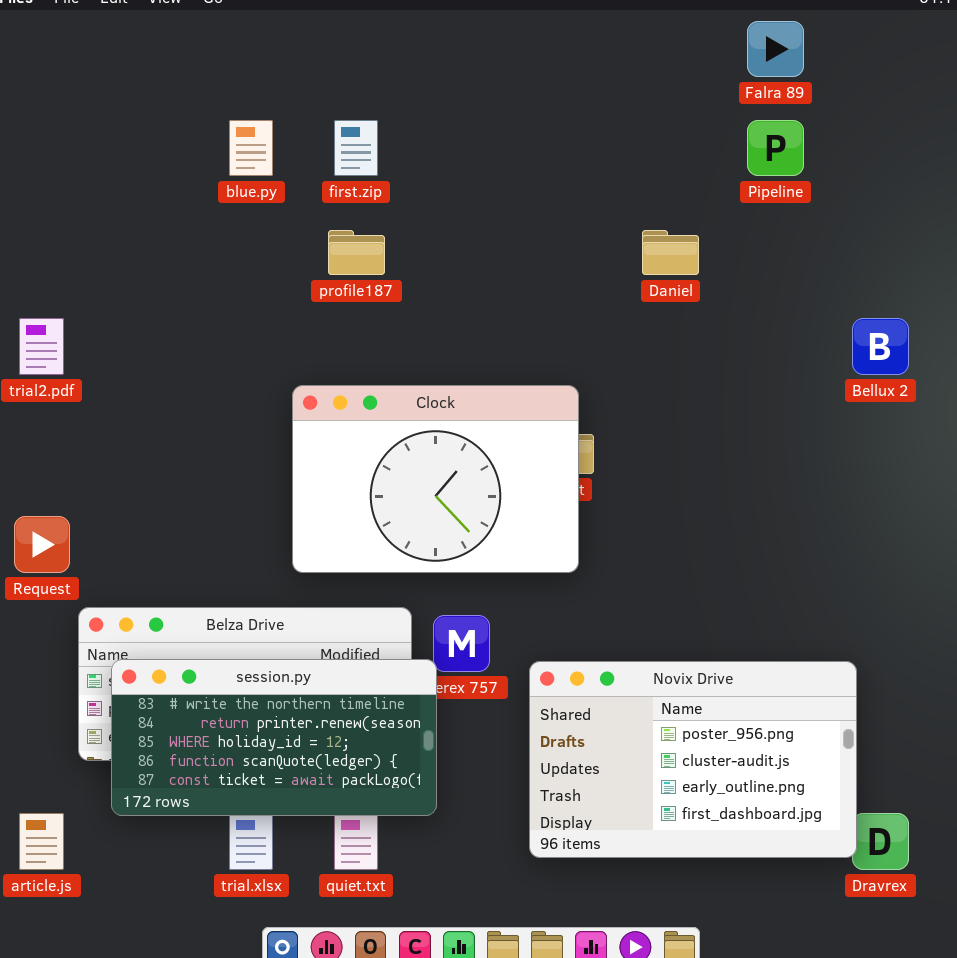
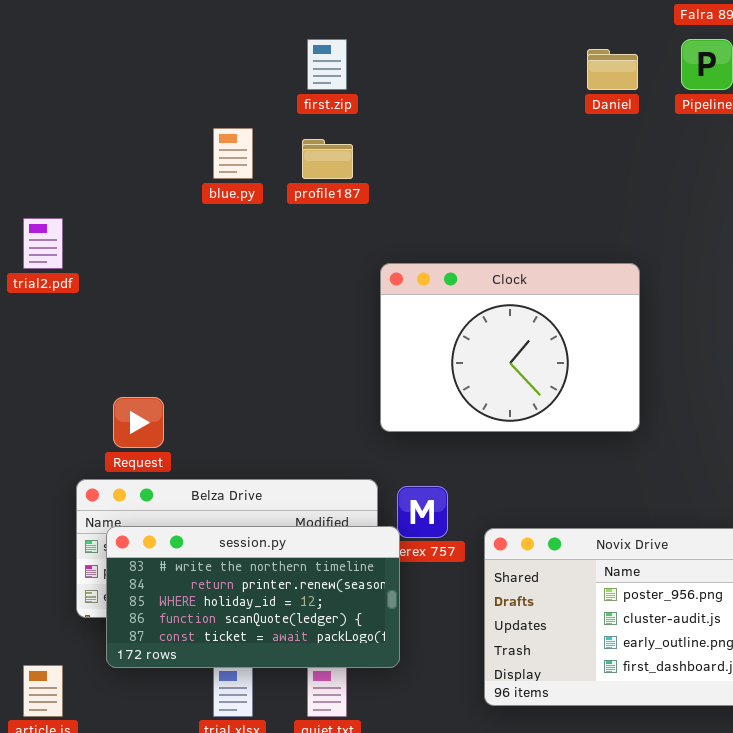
blue.py: [229,120,273,176] -> [213,128,253,179], moved
Daniel: [642,230,699,275] -> [587,49,638,90], moved
Clock: [292,385,579,573] -> [380,263,640,432], moved
Request: [14,516,70,573] -> [113,397,164,448], moved

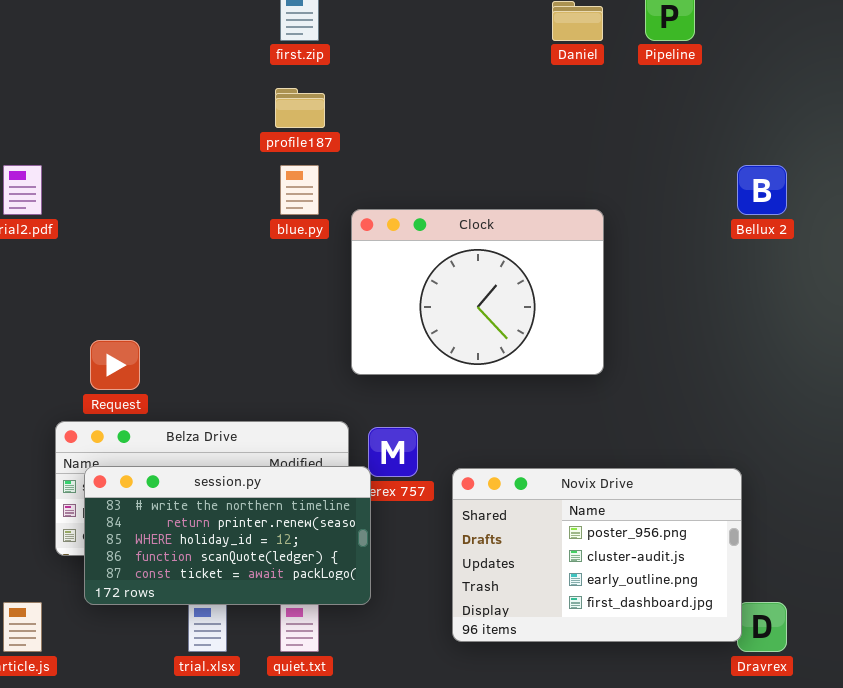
blue.py: [213,128,253,179] -> [280,165,319,215], moved

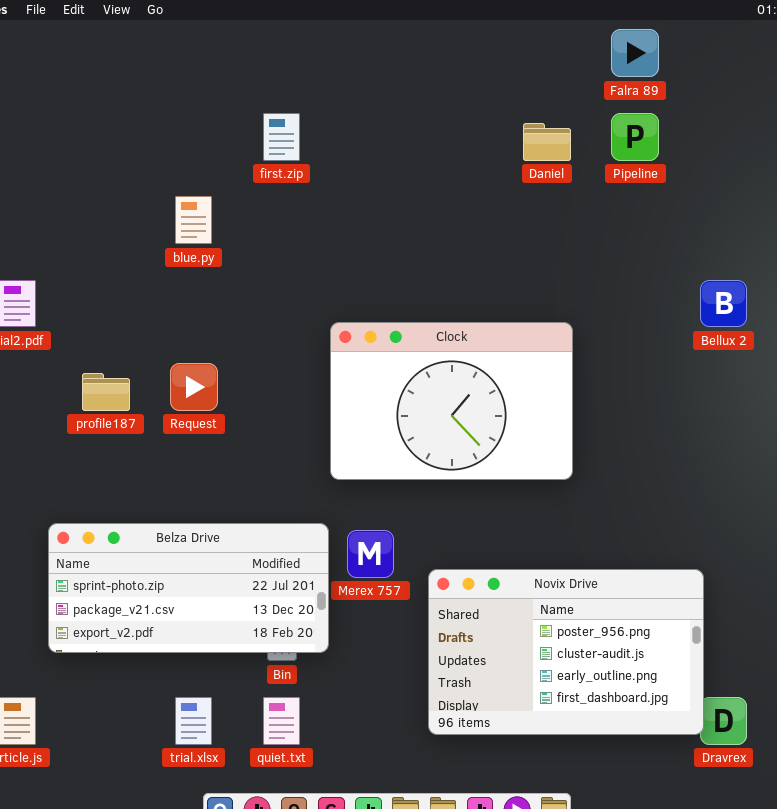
profile187: [275,88,325,128] -> [82,373,130,411], moved
blue.py: [280,165,319,215] -> [175,196,212,244], moved
Request: [90,340,140,390] -> [170,363,218,411], moved
session.py: [84,466,371,605] -> none, closed

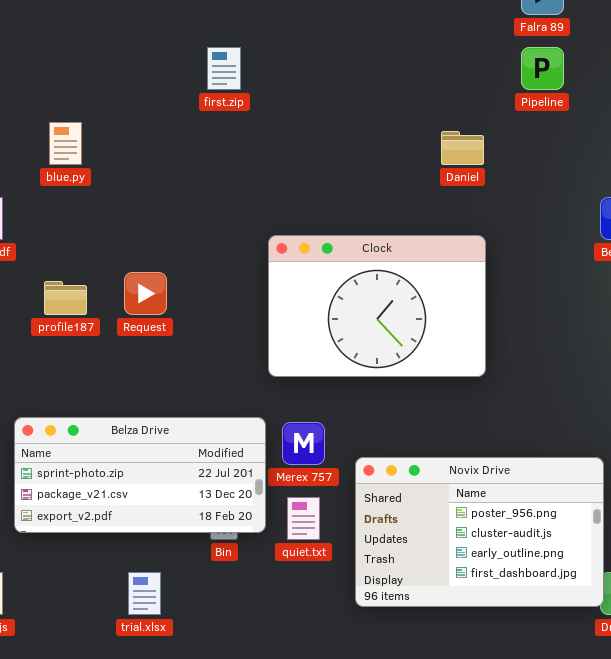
Daniel: [523,123,571,161] -> [441,131,484,165], moved
blue.py: [175,196,212,244] -> [49,122,82,165], moved
quiet.txt: [263,697,300,745] -> [287,497,320,540], moved

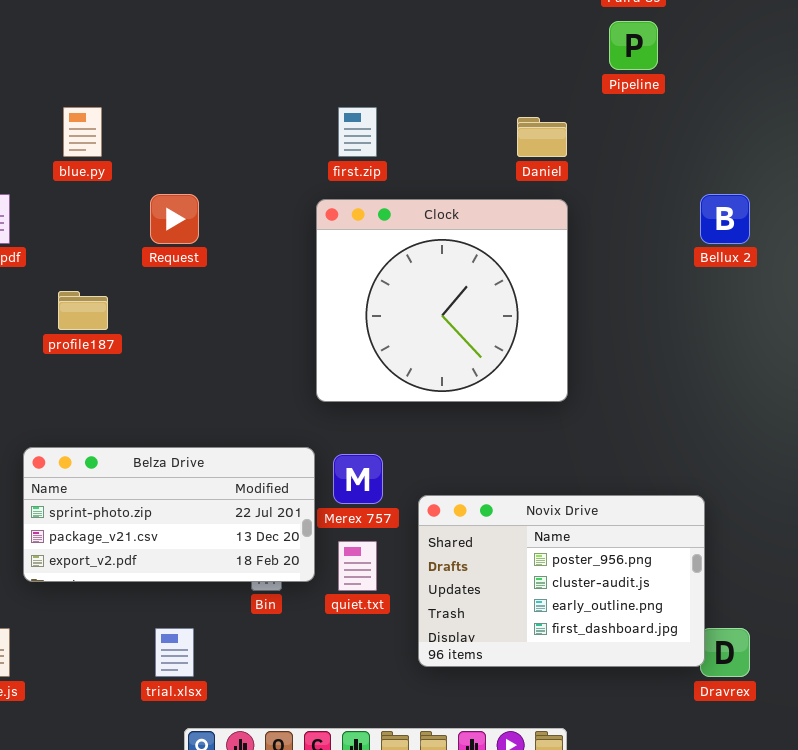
first.zip: [207,47,241,90] -> [338,107,377,157], moved
Clock: [268,235,486,377] -> [316,199,568,402], resized
Request: [124,272,167,315] -> [150,194,199,244], moved

